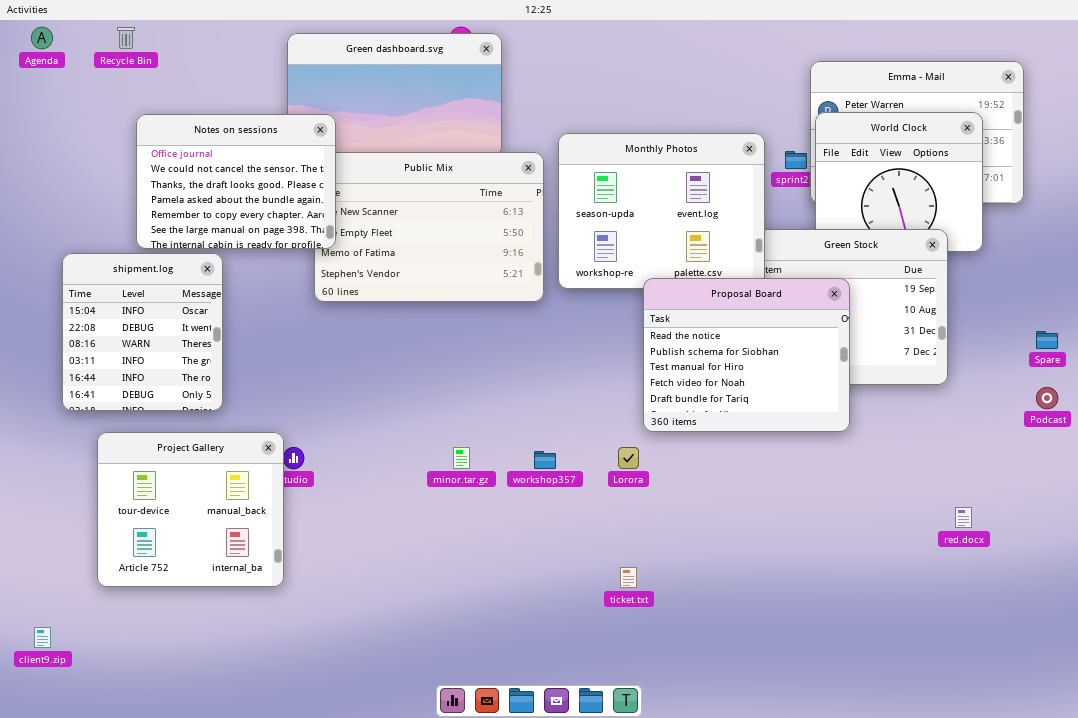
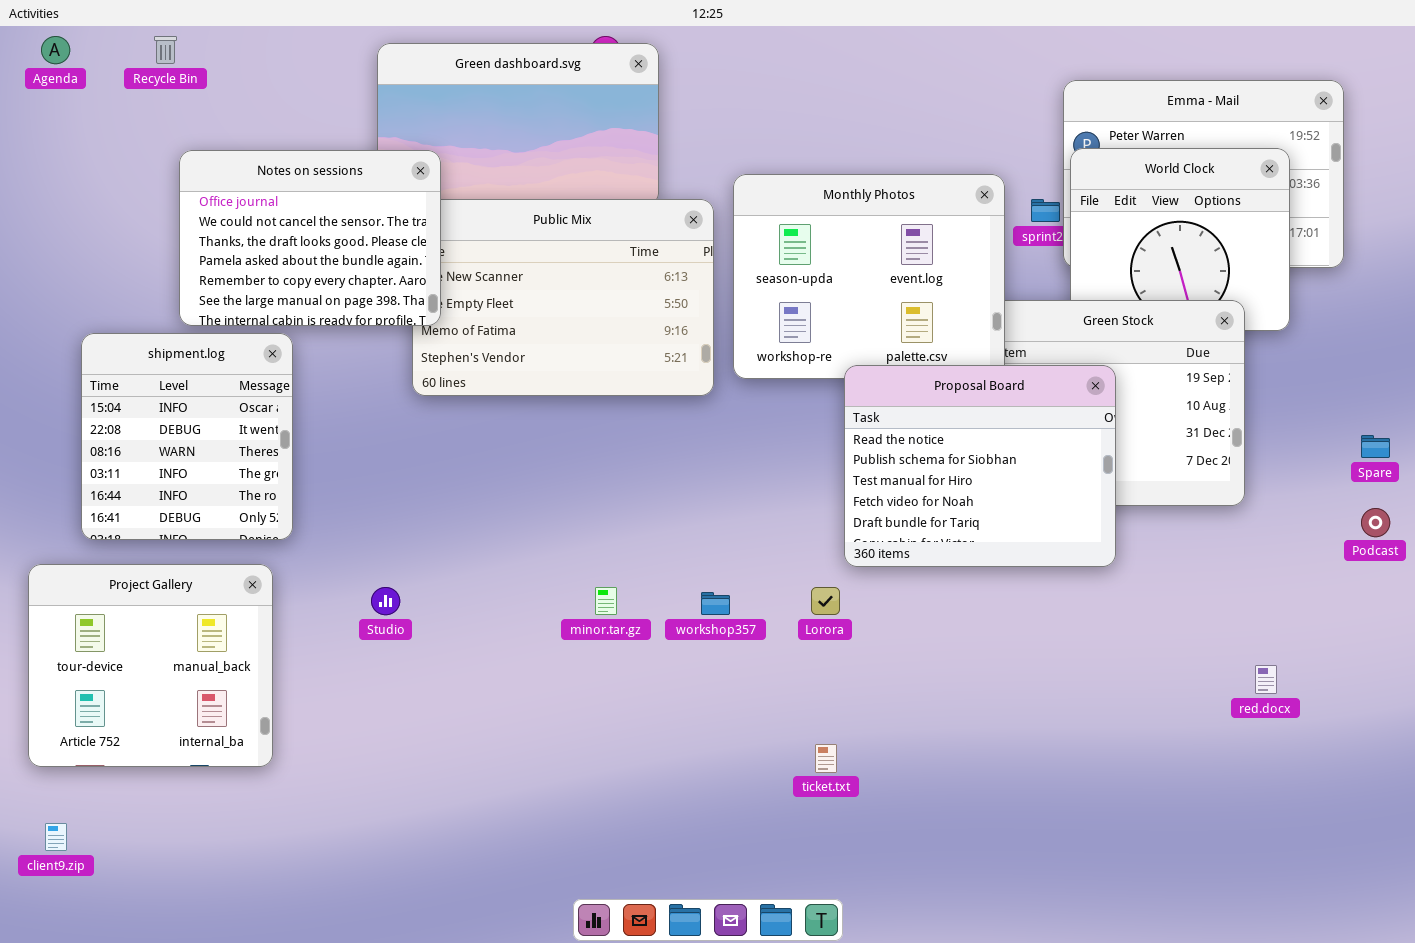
Project Gallery: [97,432,284,587] -> [28,564,273,767], moved

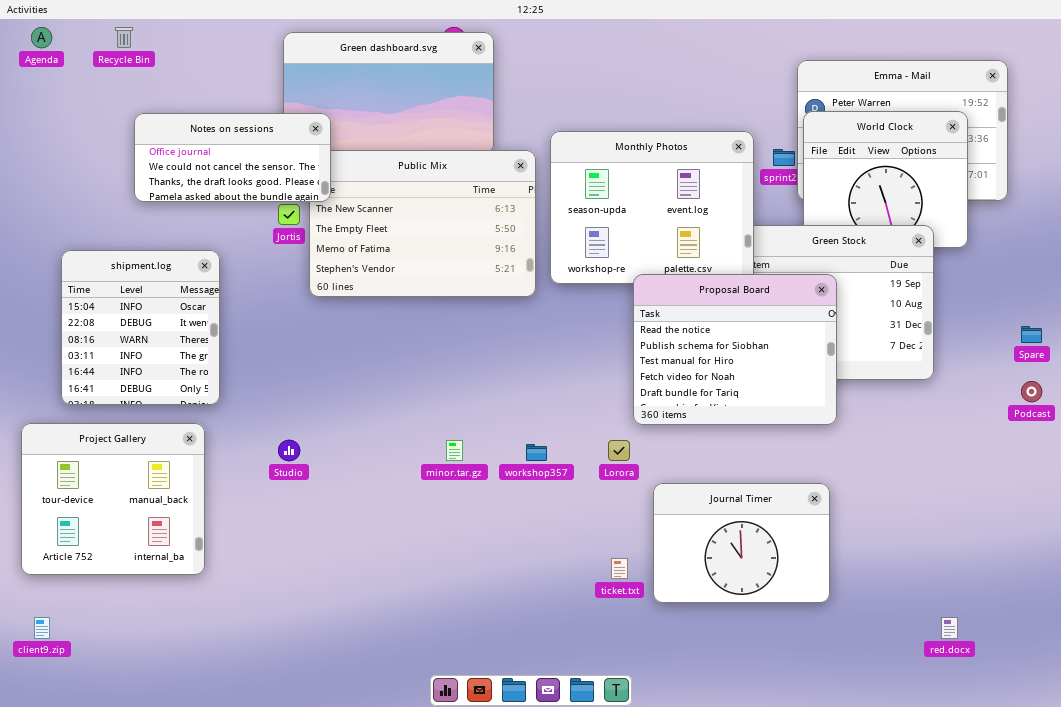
Notes on sessions: [179,150,441,326] -> [134,113,331,202], resized
Journal Timer: none -> [653,483,830,603], opened
red.docx: [1255,665,1277,694] -> [941,617,958,639], moved

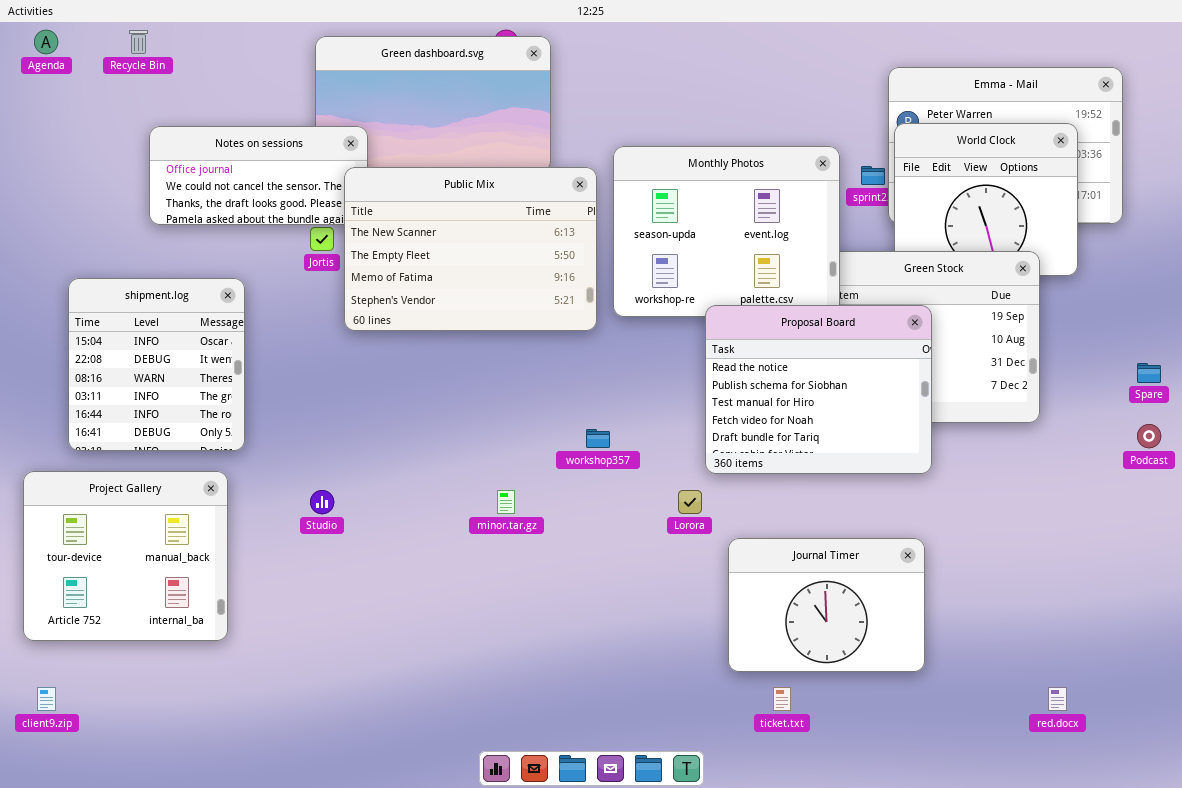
Public Mix: [309,150,536,297] -> [344,167,597,331], raised
workshop357: [526,444,547,461] -> [586,429,610,448], moved
ticket.txt: [611,558,628,579] -> [773,687,791,711], moved

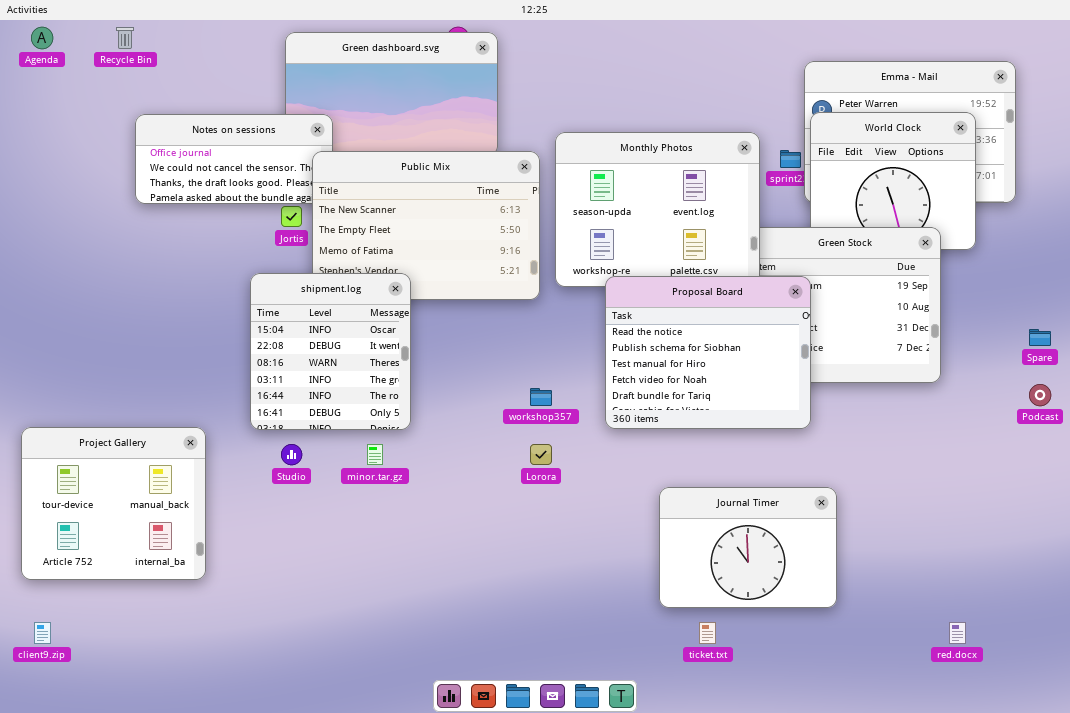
shipment.log: [68,278,245,451] -> [250,273,411,430], moved
Proposal Board: [705,305,932,474] -> [605,276,811,429], moved
minor.tar.gz: [497,490,515,514] -> [367,444,383,465], moved
Lorora: [678,490,702,514] -> [530,444,552,465], moved

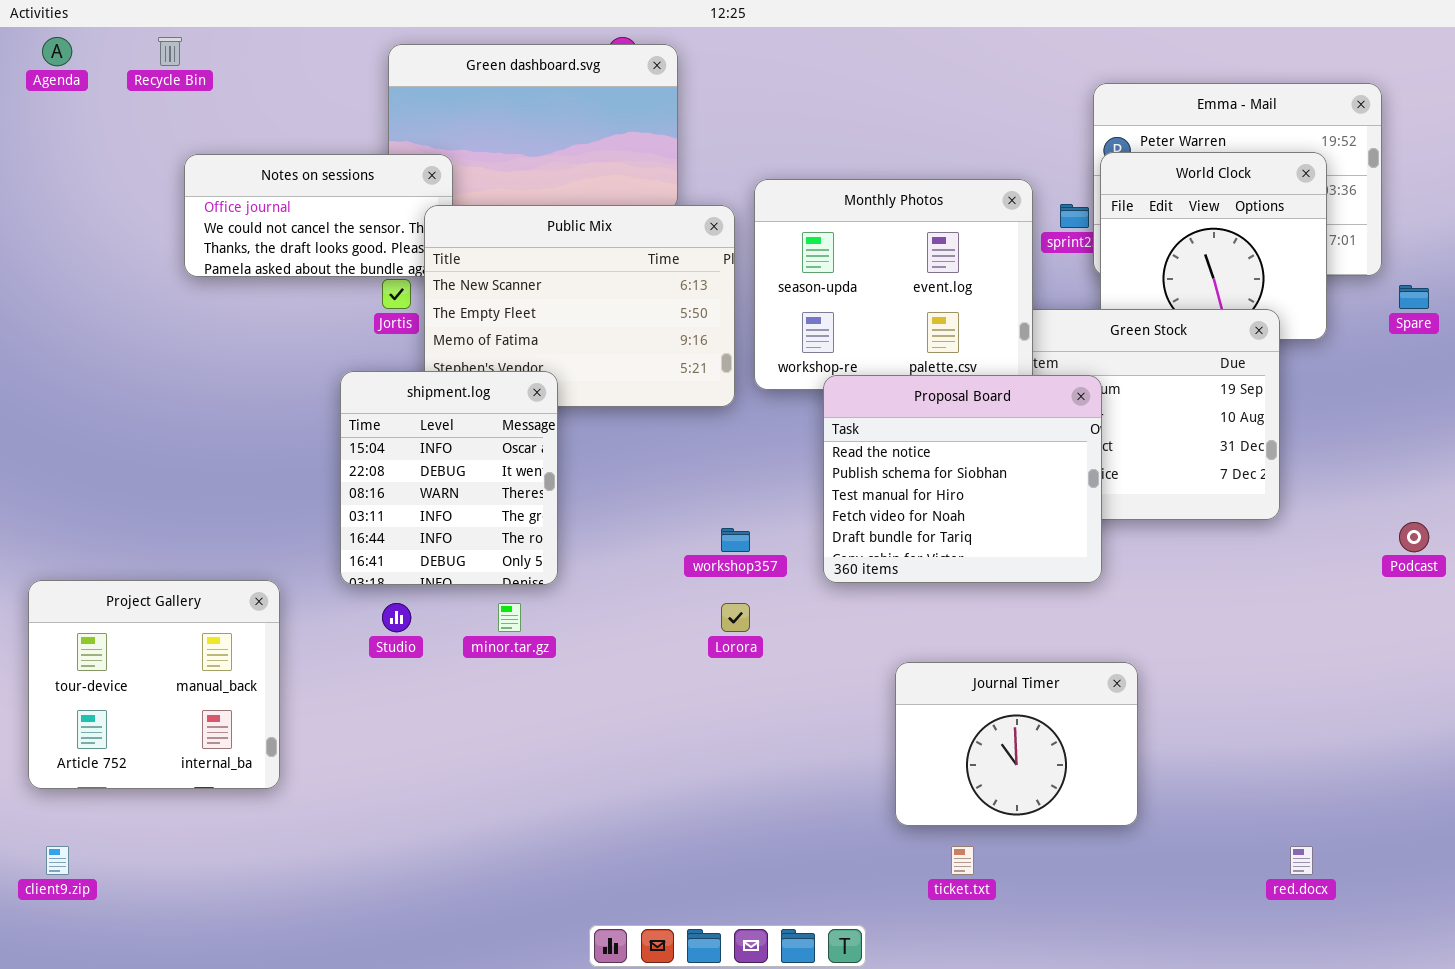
Spare: [1029,329,1051,346] -> [1399,285,1429,309], moved

